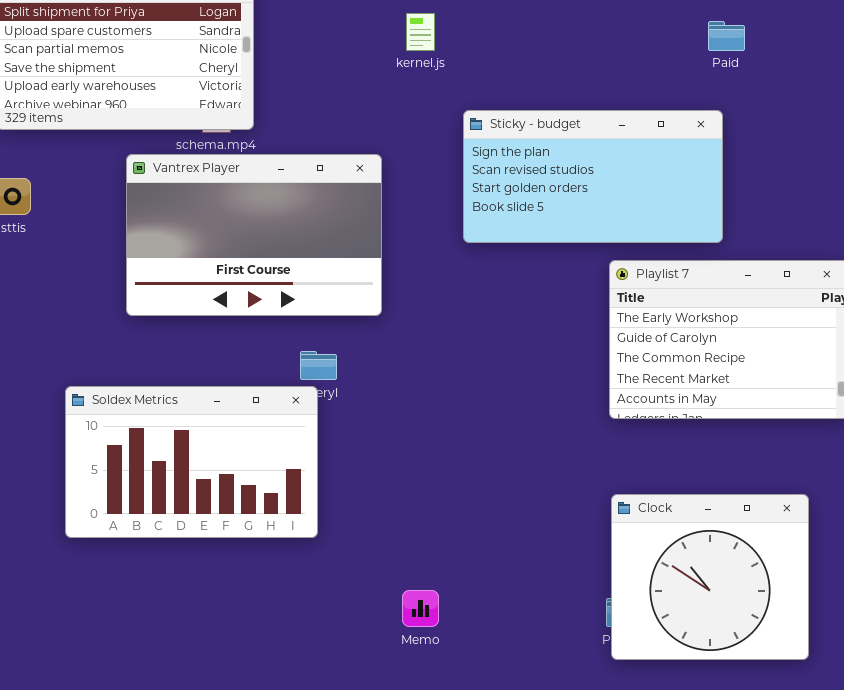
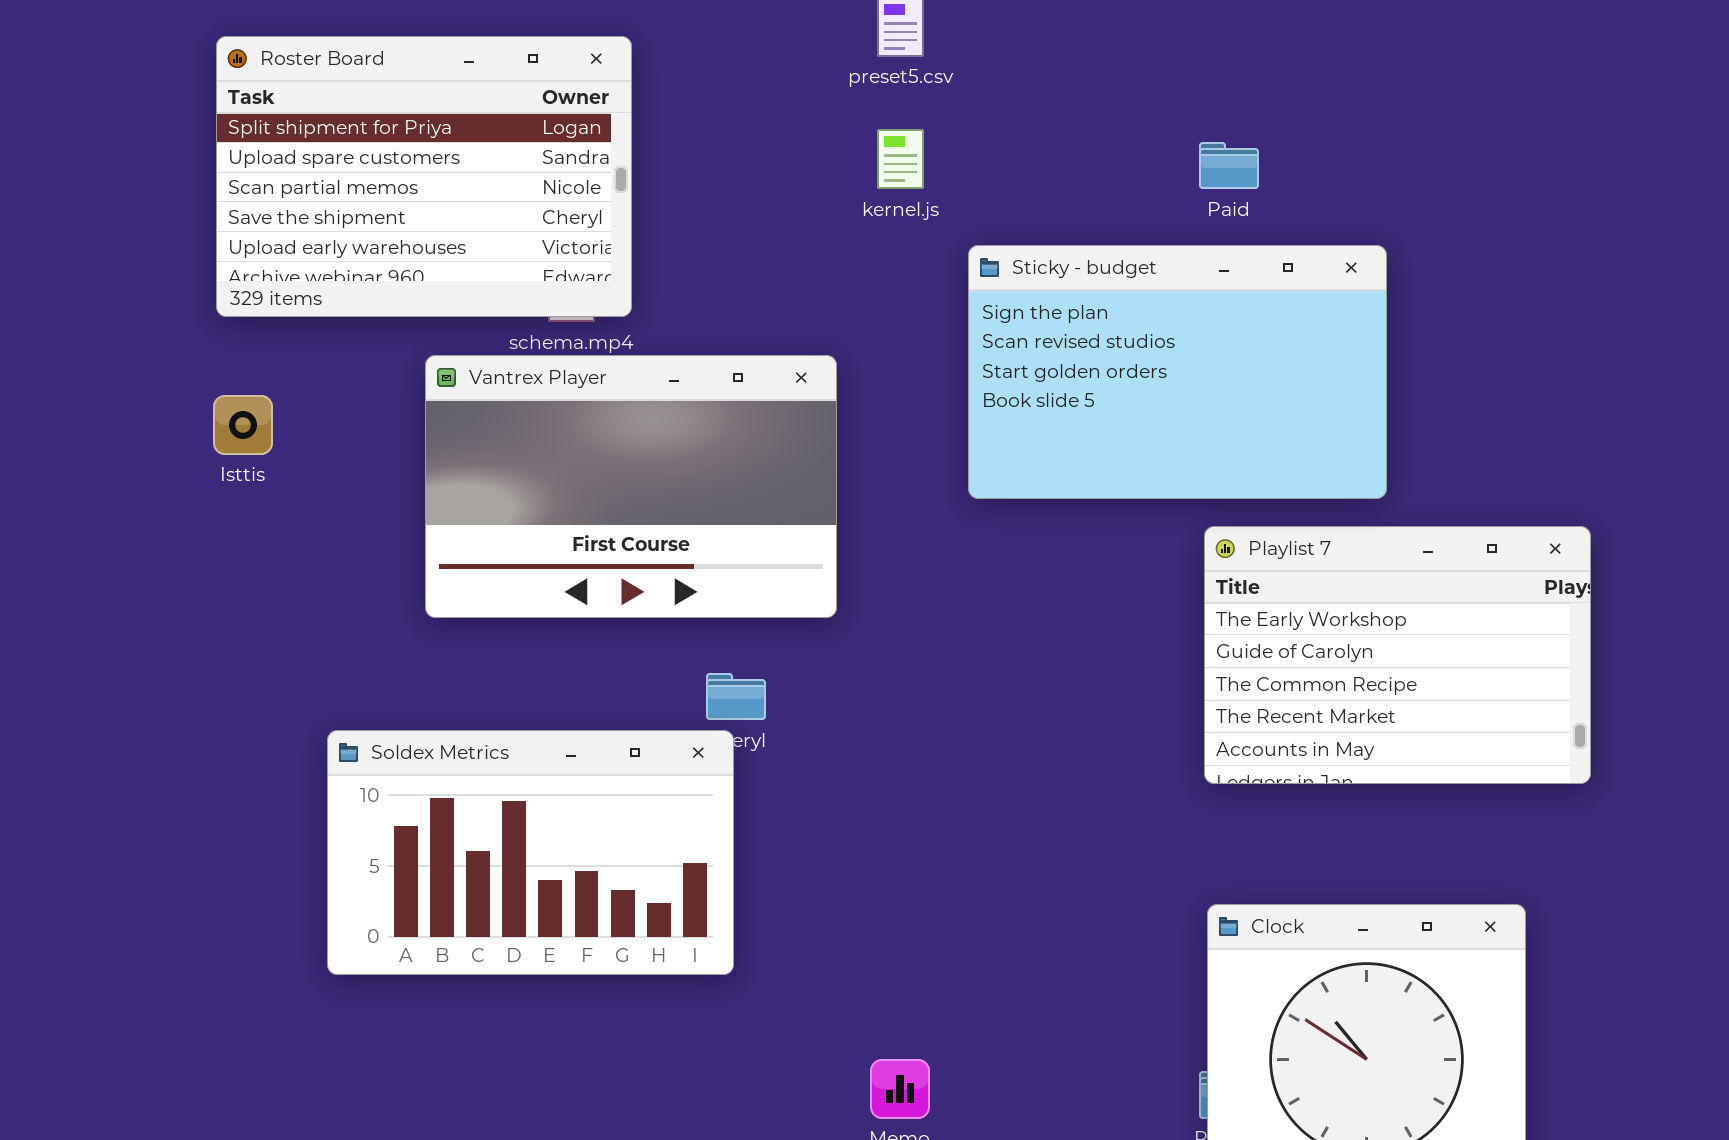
Paid: [708,21,745,51] -> [1199,142,1259,189], moved
Sticky - budget: [463,110,723,243] -> [968,245,1387,499], resized

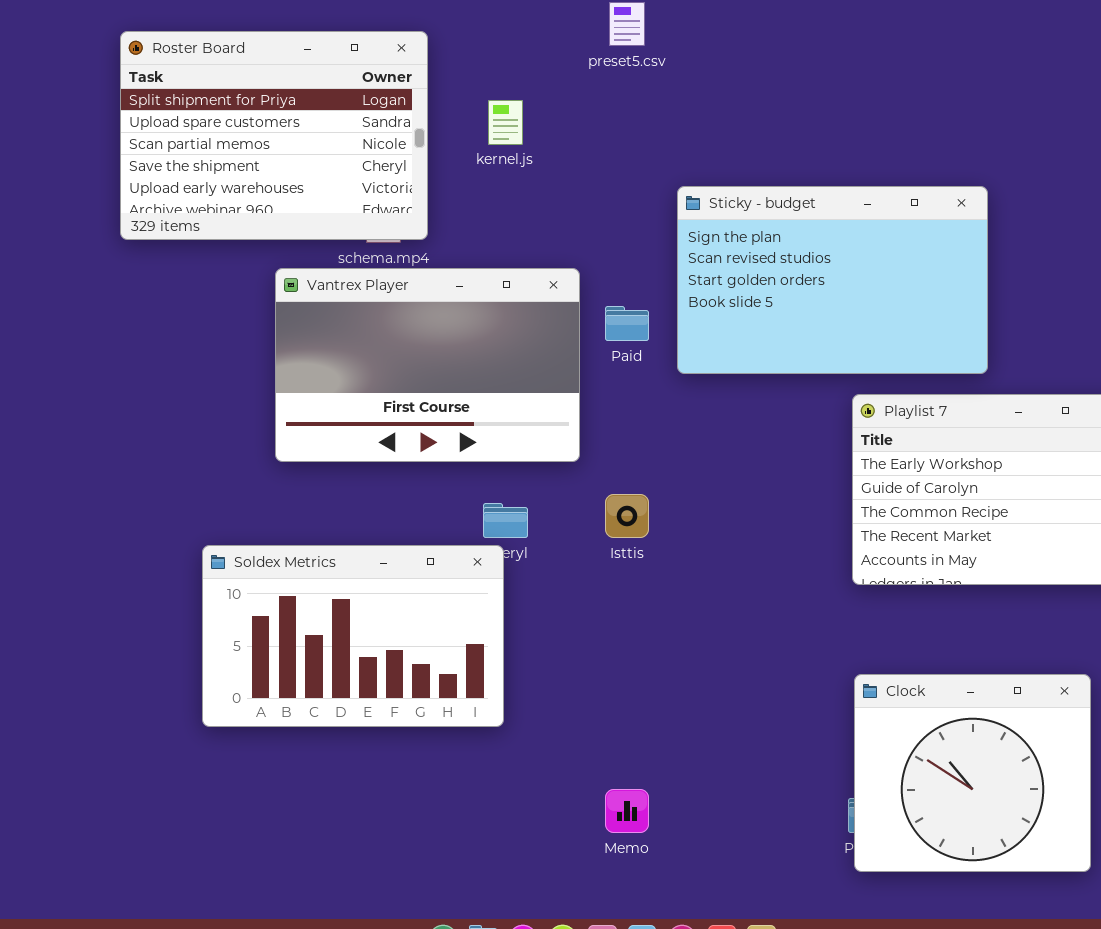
kernel.js: [877,129,924,189] -> [488,100,523,145], moved
Paid: [1199,142,1259,189] -> [605,306,649,341], moved
Isttis: [213,395,273,455] -> [605,494,649,538], moved

